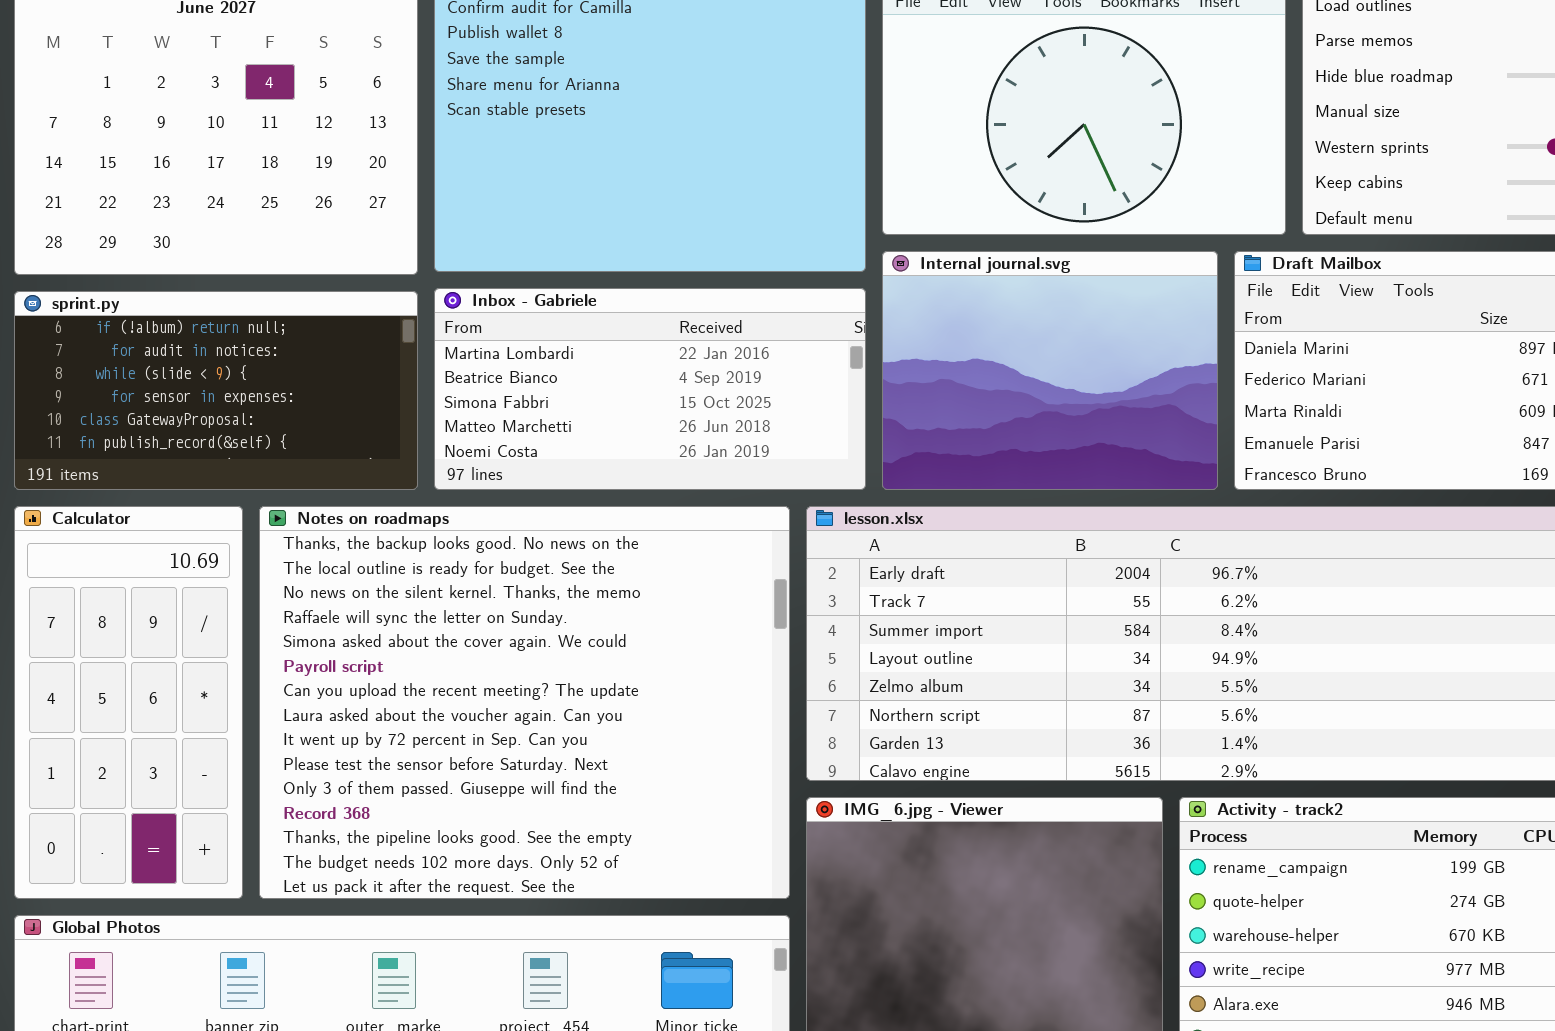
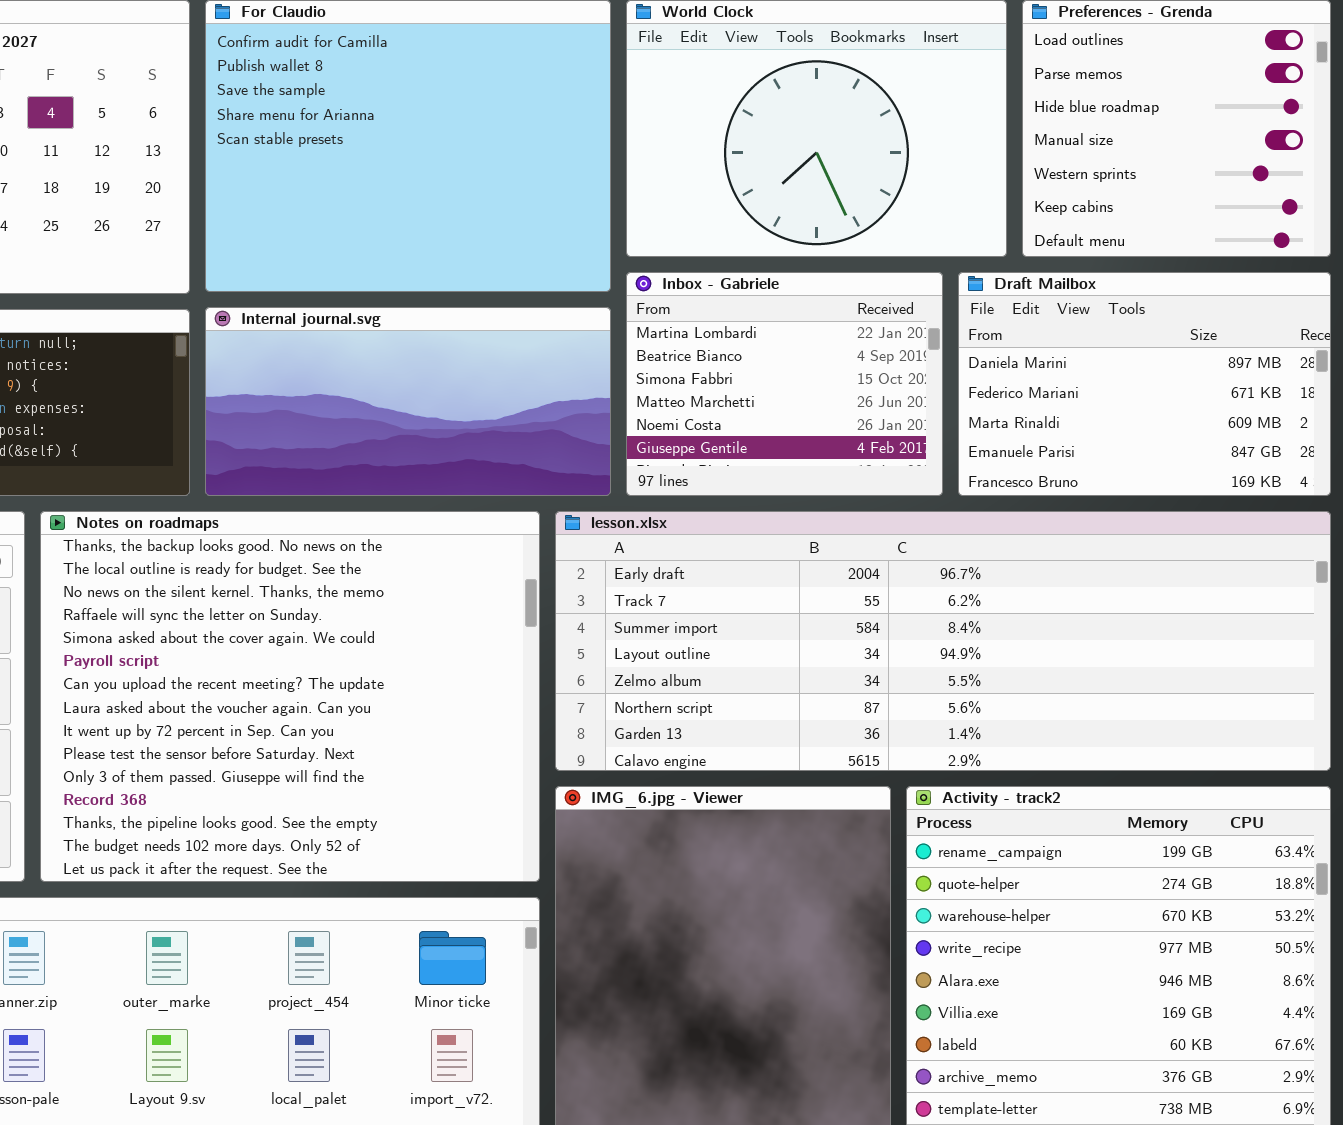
Internal journal.svg: [882,251,1218,490] -> [205,307,611,496], moved, resized
Inbox - Gabriele: [434,288,866,490] -> [626,272,943,496], moved, resized

